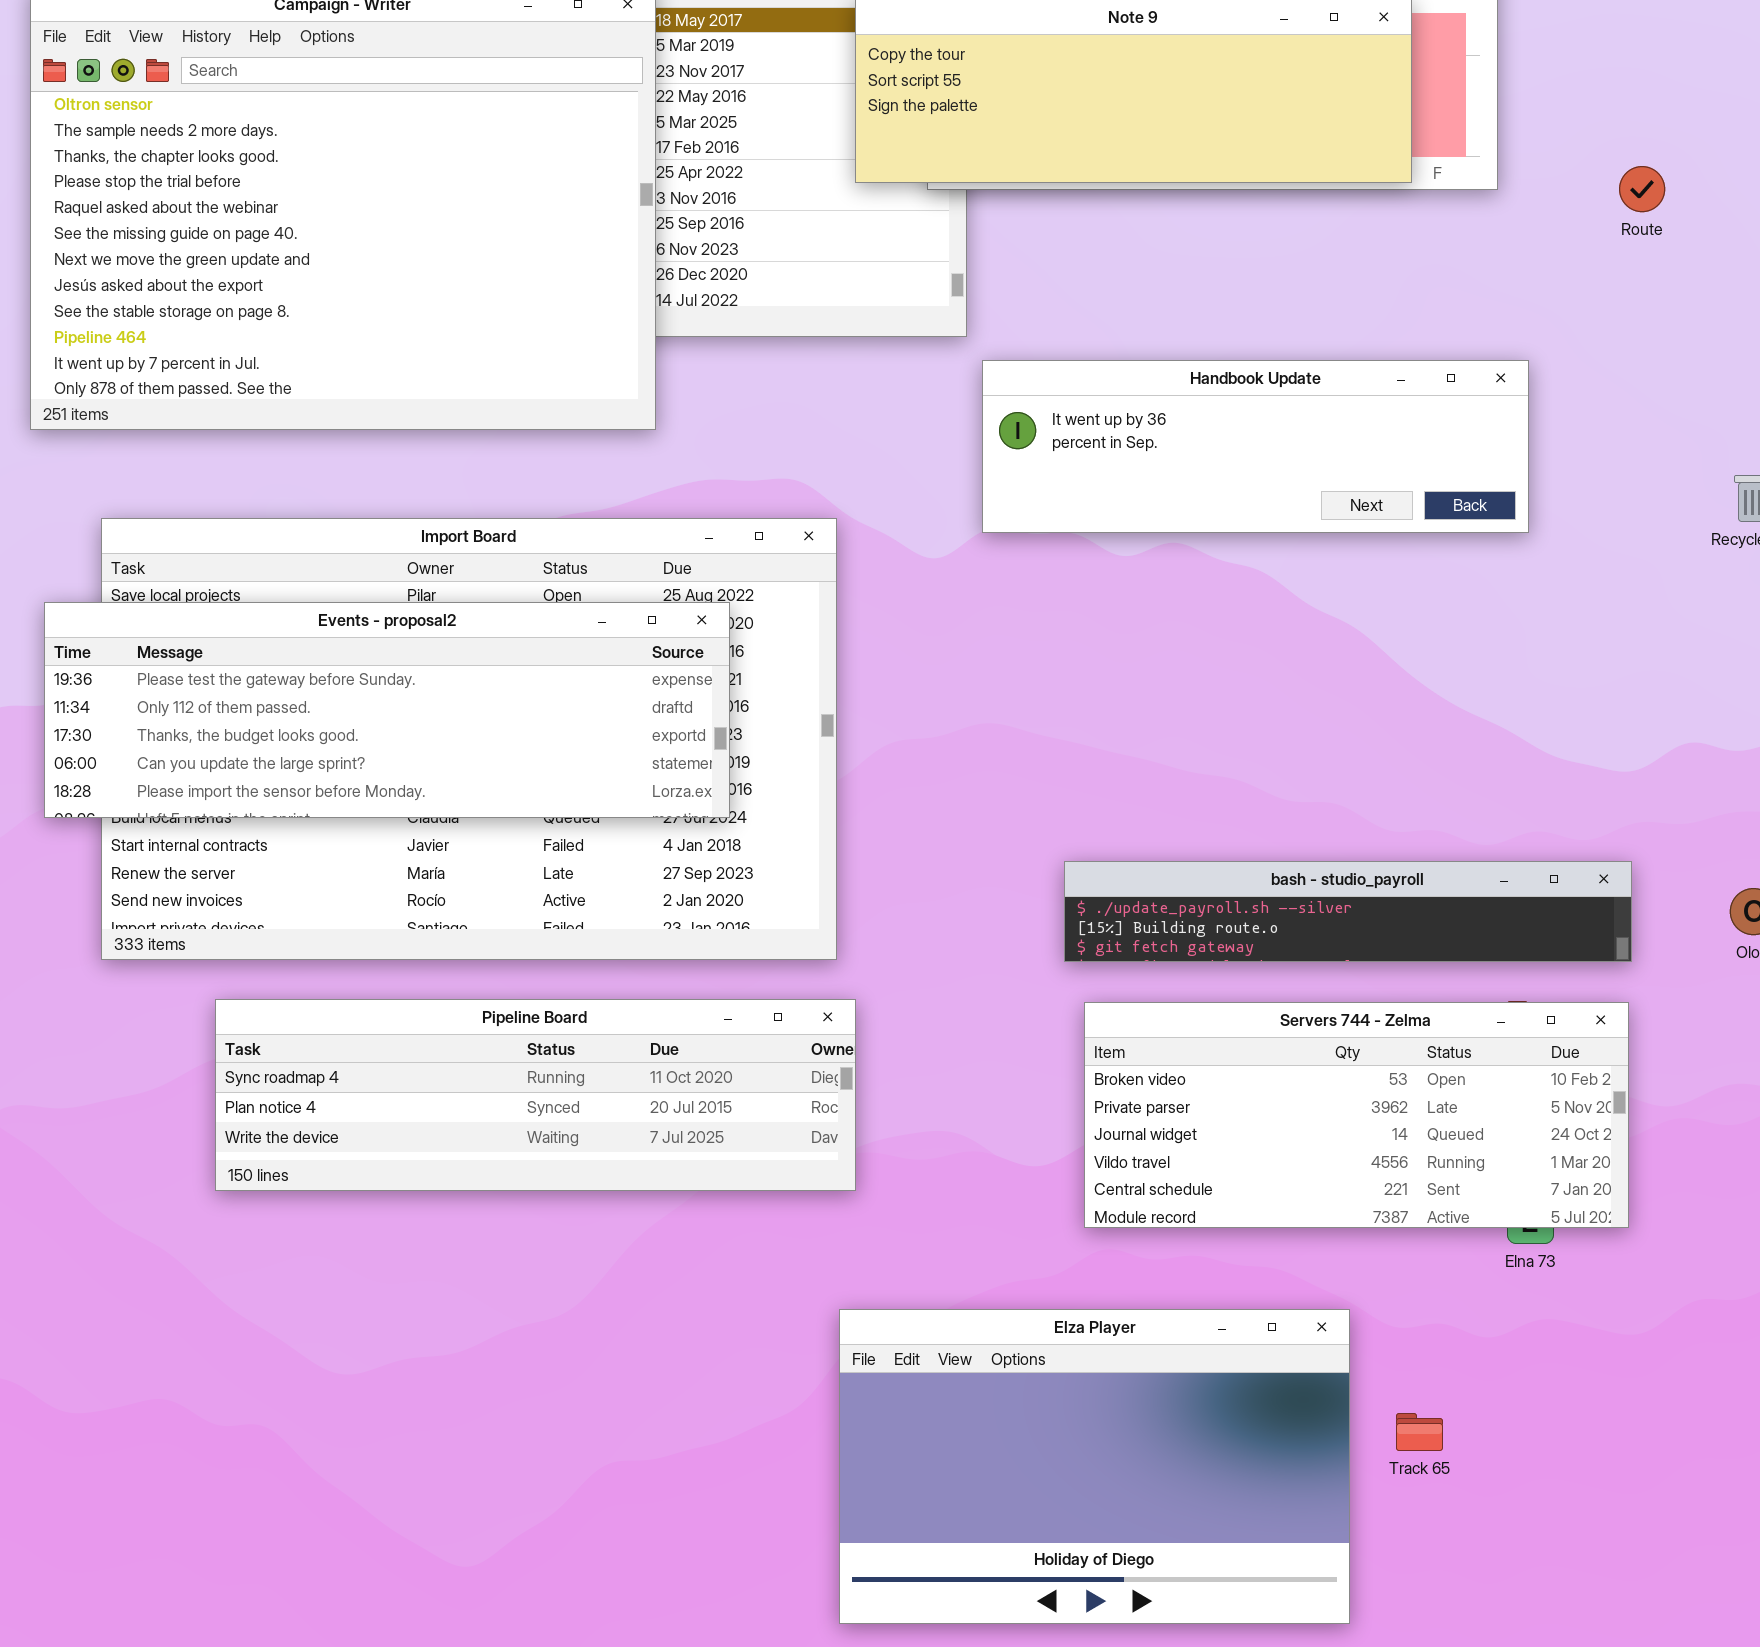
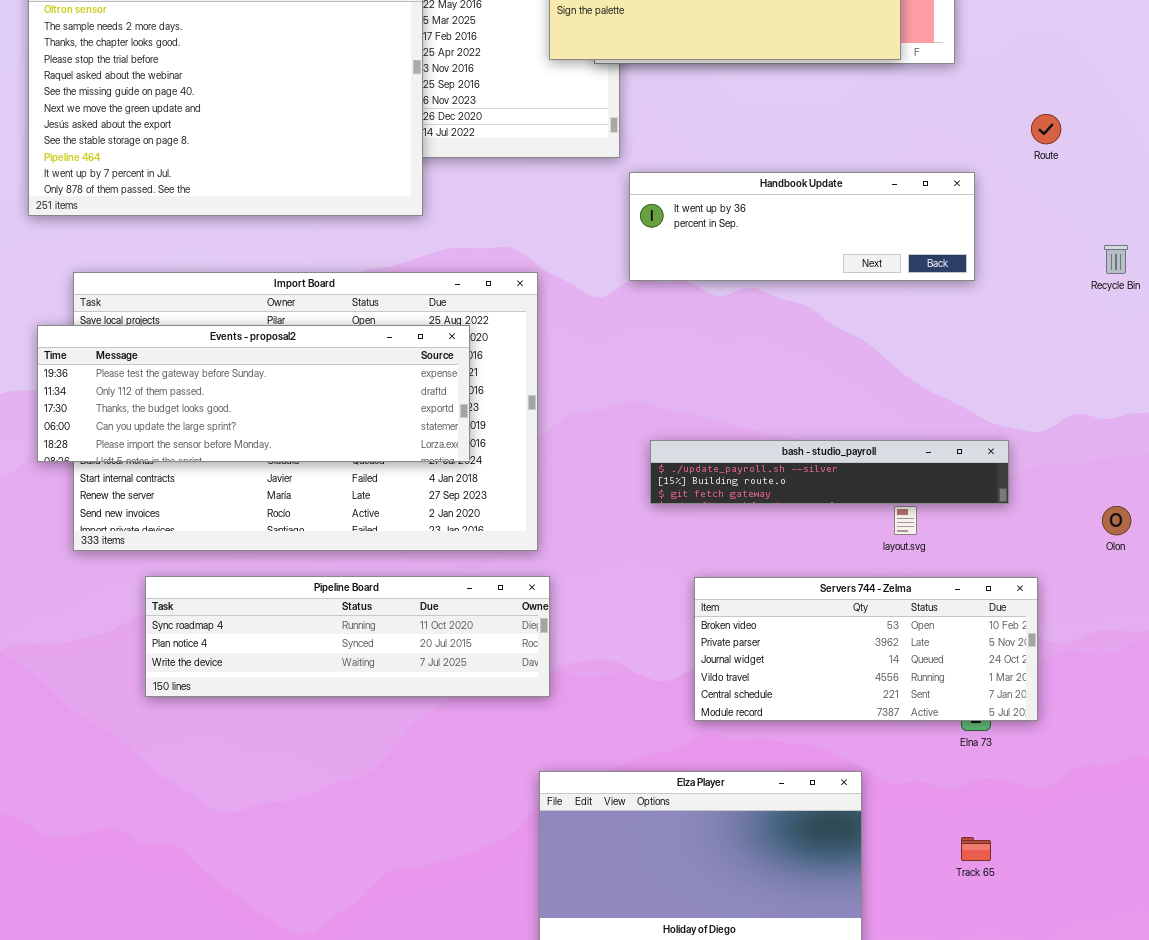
Route: [1619,166,1665,212] -> [1031,114,1061,144], moved
bash - studio_payroll: [1064,861,1632,962] -> [650,440,1009,504], moved
Track 65: [1396,1413,1443,1451] -> [961,837,991,861], moved

